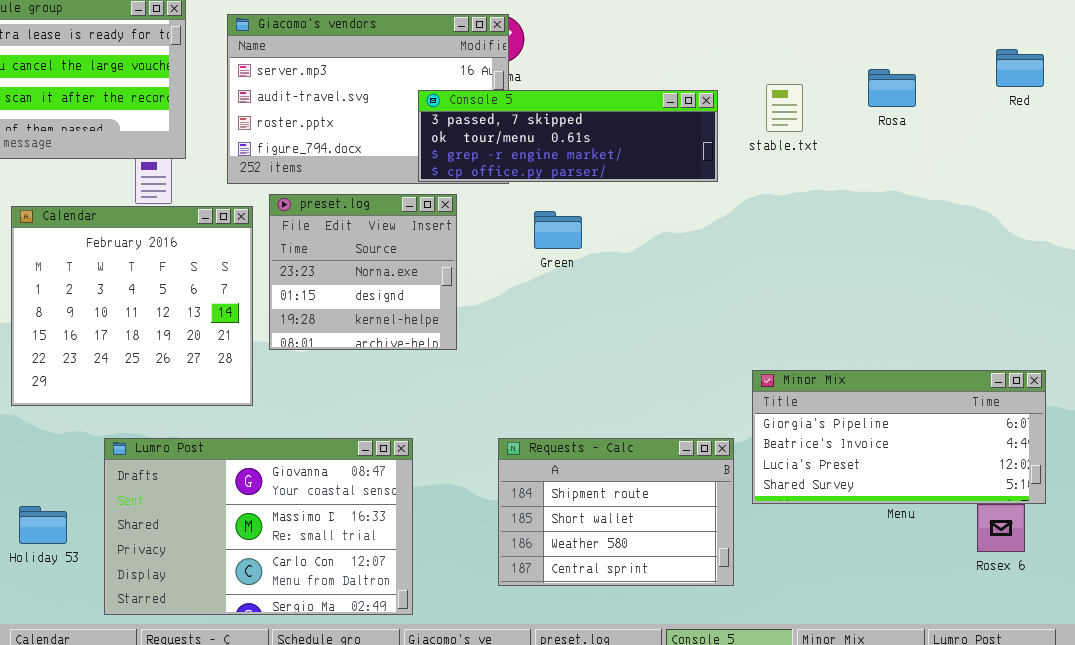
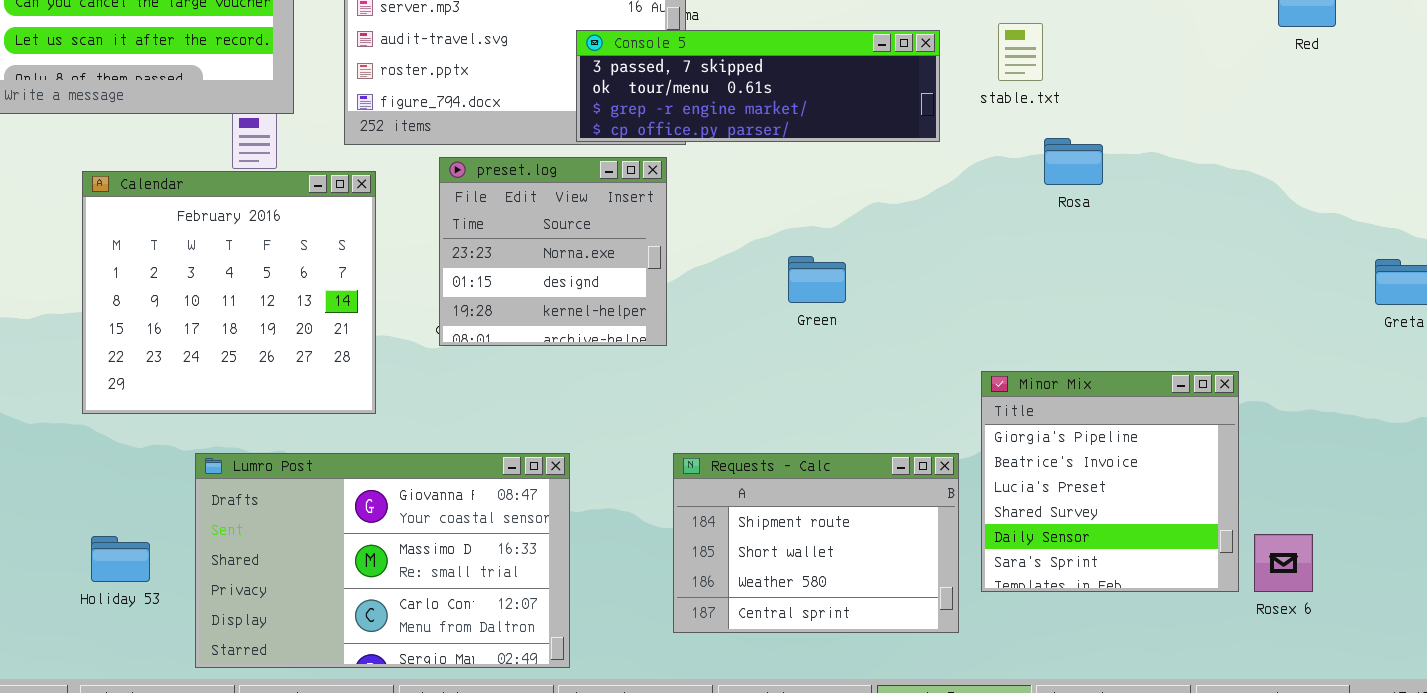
Rosa: [868,69,916,107] -> [1044,138,1103,185], moved
preset.log: [269,194,457,350] -> [439,157,667,346], moved
Green: [534,211,582,249] -> [788,256,846,303], moved
Minor Mix: [752,370,1046,504] -> [981,371,1239,592], resized

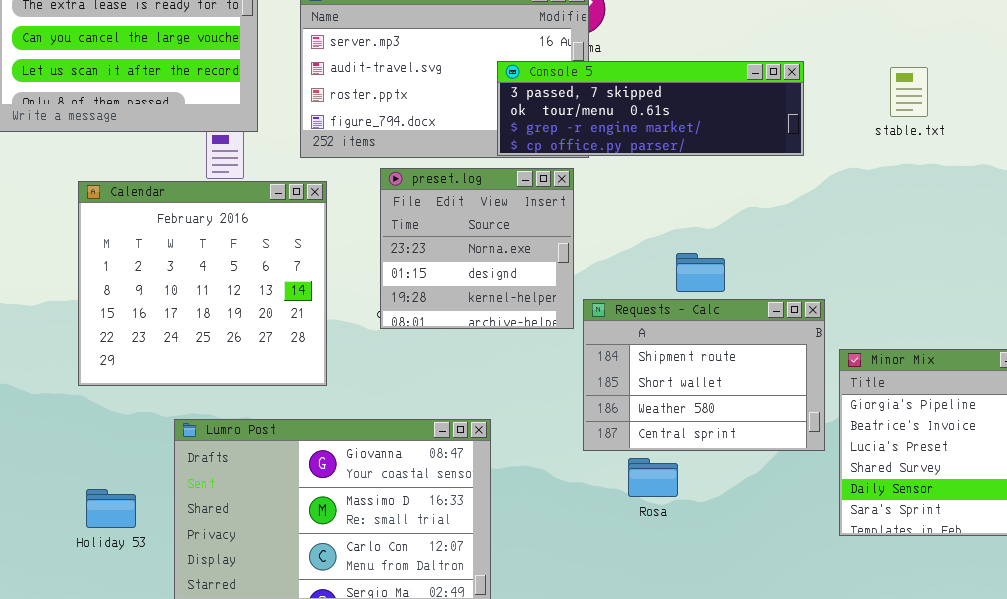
stable.txt: [998,23,1043,81] -> [890,67,928,117], moved
Rosa: [1044,138,1103,185] -> [628,458,678,497], moved
Requests - Calc: [673,453,959,633] -> [583,299,825,451], moved

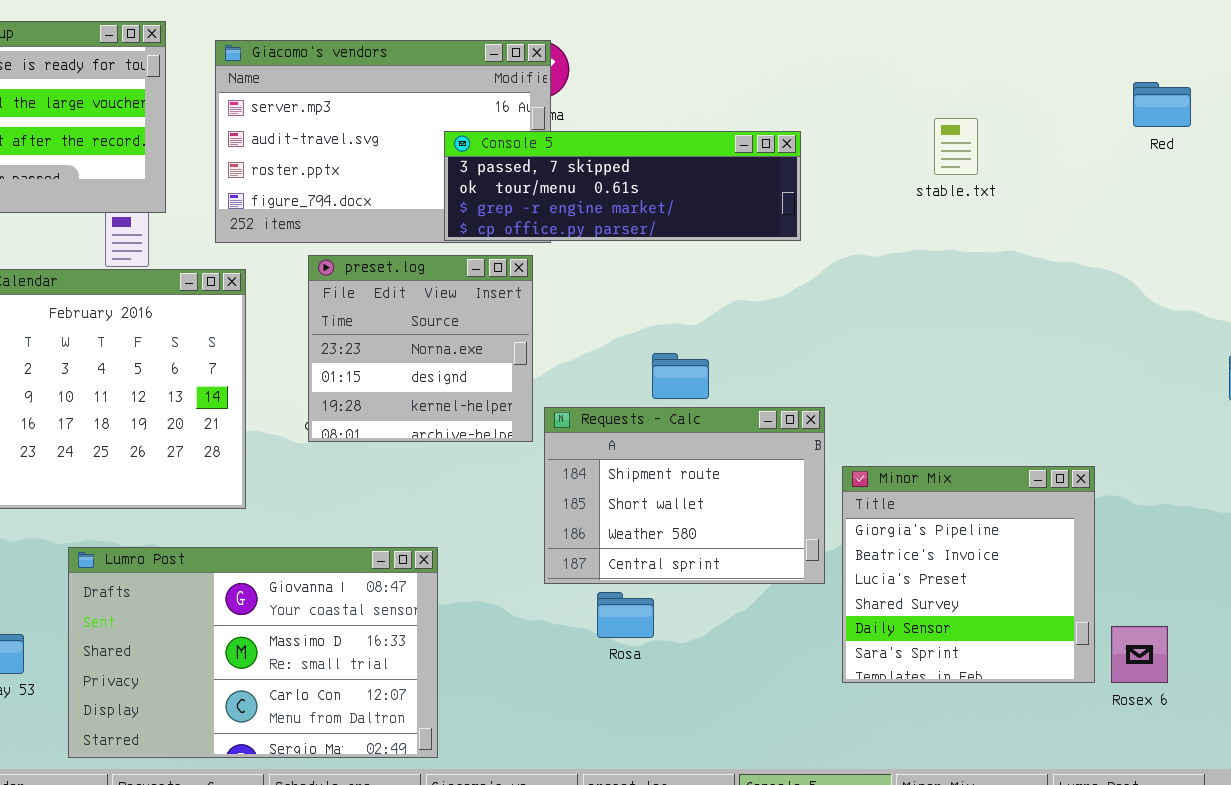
stable.txt: [890,67,928,117] -> [934,118,978,175], moved

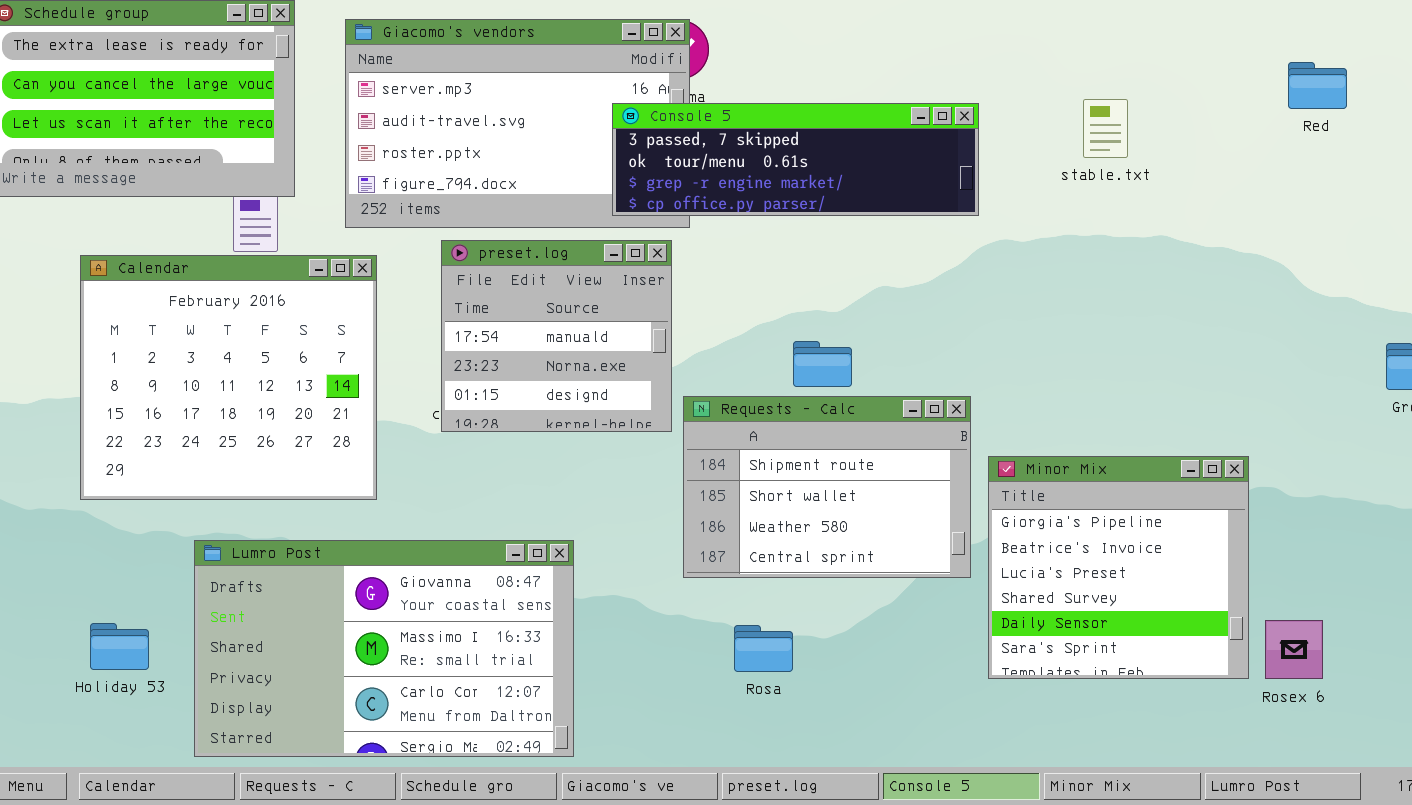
Console 5: [444,131,801,241] -> [612,103,979,216], moved
preset.log: [308,255,533,442] -> [441,240,672,432], scrolled up 1 row
Rosa: [597,592,654,638] -> [734,625,793,672], moved

